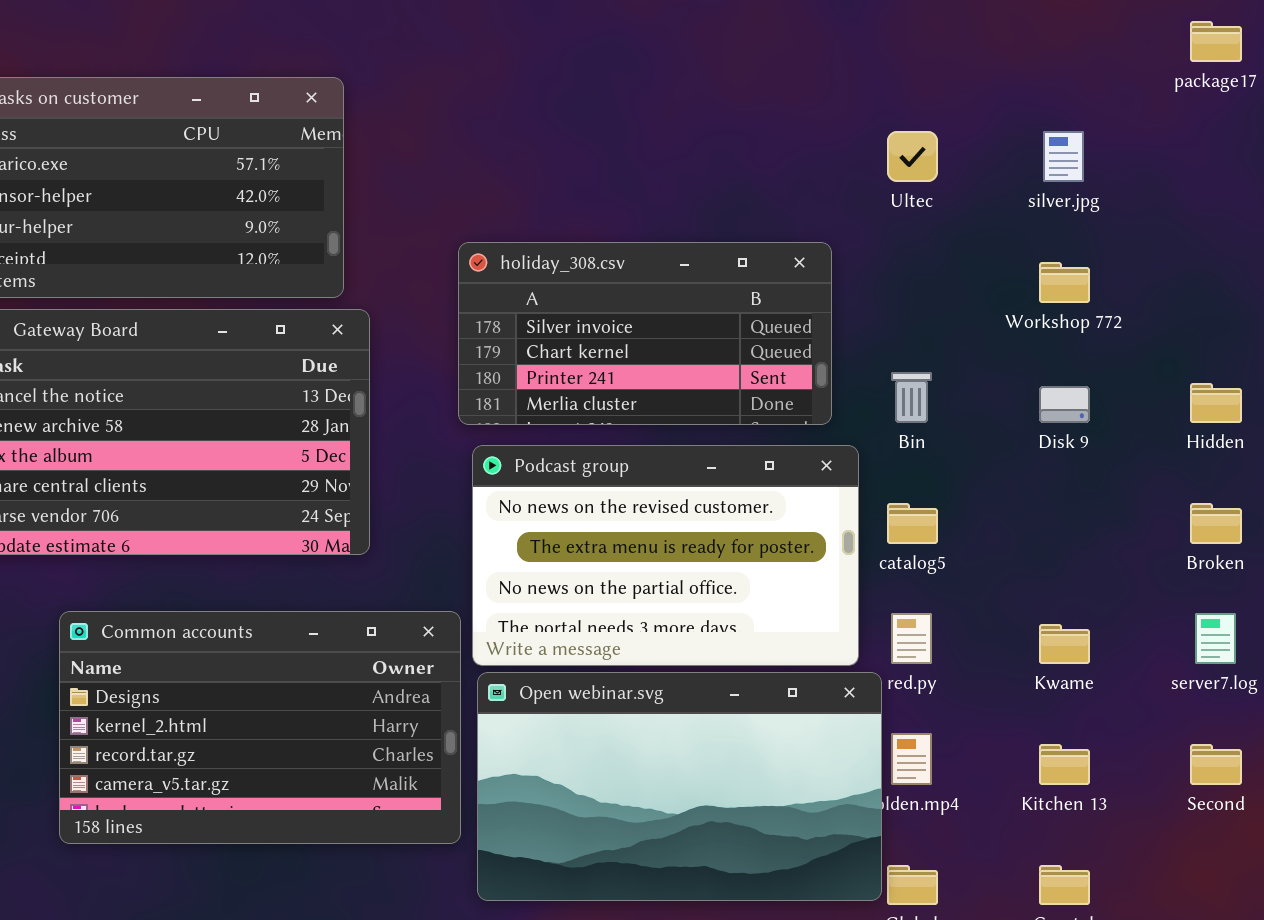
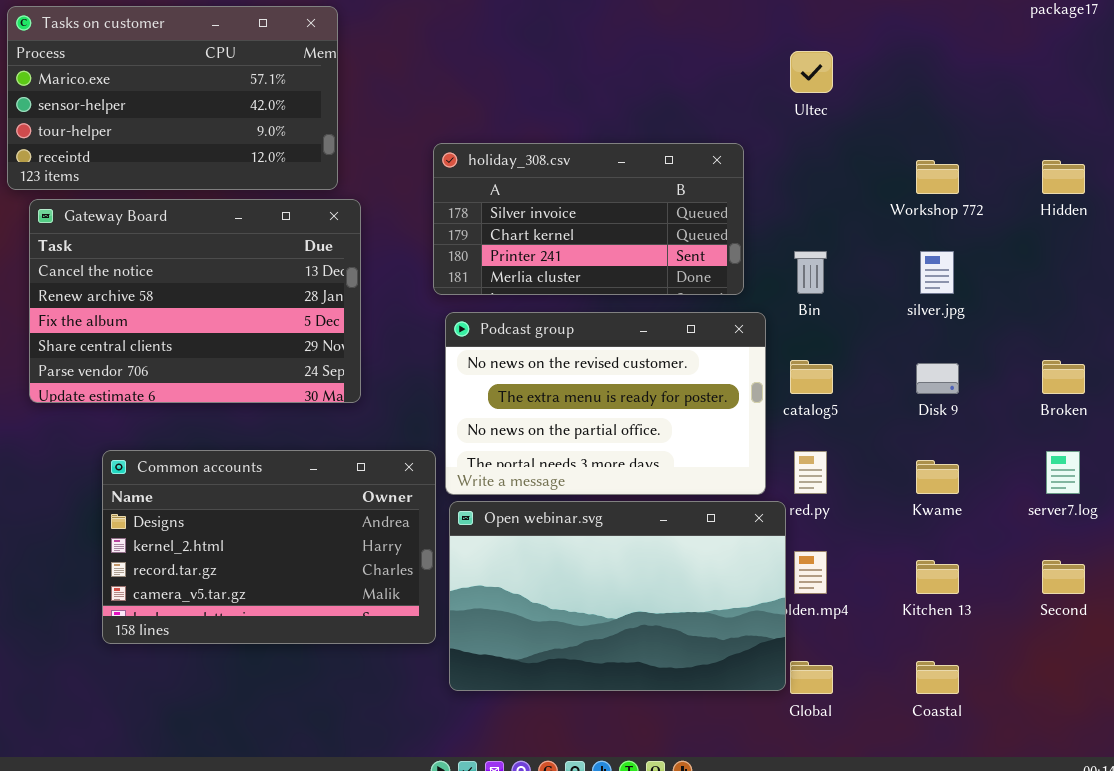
silver.jpg: [1043,131,1084,182] -> [920,251,954,294], moved
Hidden: [1190,383,1242,423] -> [1042,160,1085,194], moved
Disk 9: [1039,386,1090,423] -> [916,363,959,394], moved

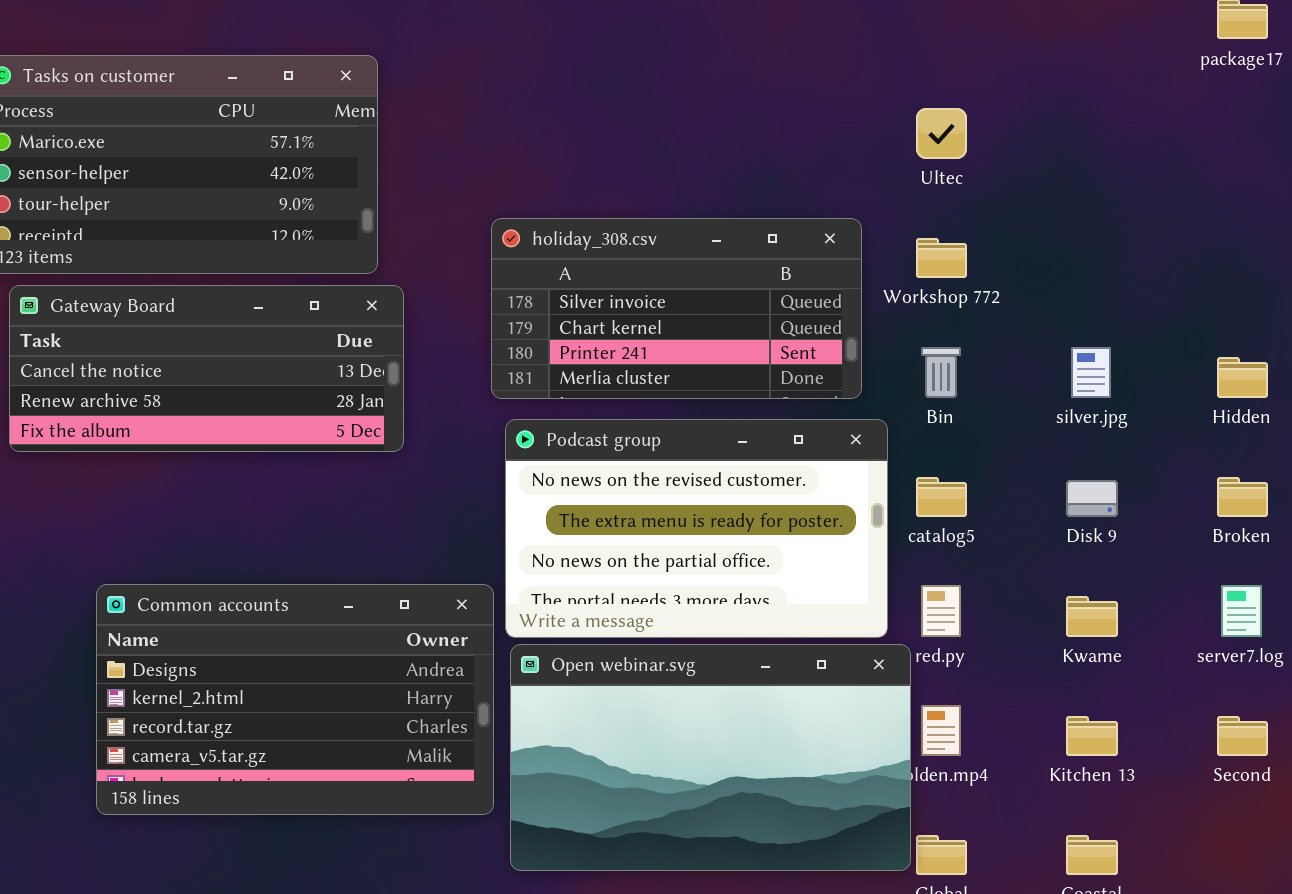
Workshop 772: [916,160,959,194] -> [916,238,967,278], moved
Hidden: [1042,160,1085,194] -> [1217,357,1268,398], moved
Gateway Board: [29,199,361,403] -> [9,285,404,452], resized

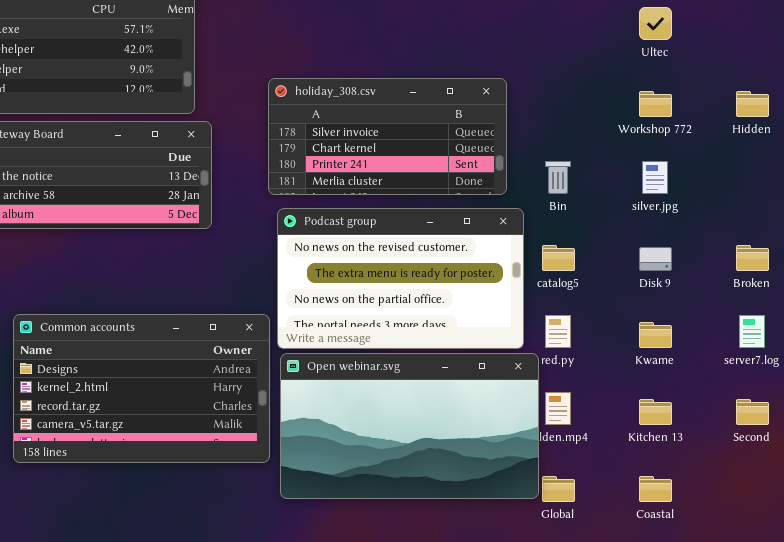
Ultec: [916,108,967,159] -> [639,7,672,40], moved
Workshop 772: [916,238,967,278] -> [639,91,672,117], moved
Hidden: [1217,357,1268,398] -> [736,91,769,117], moved

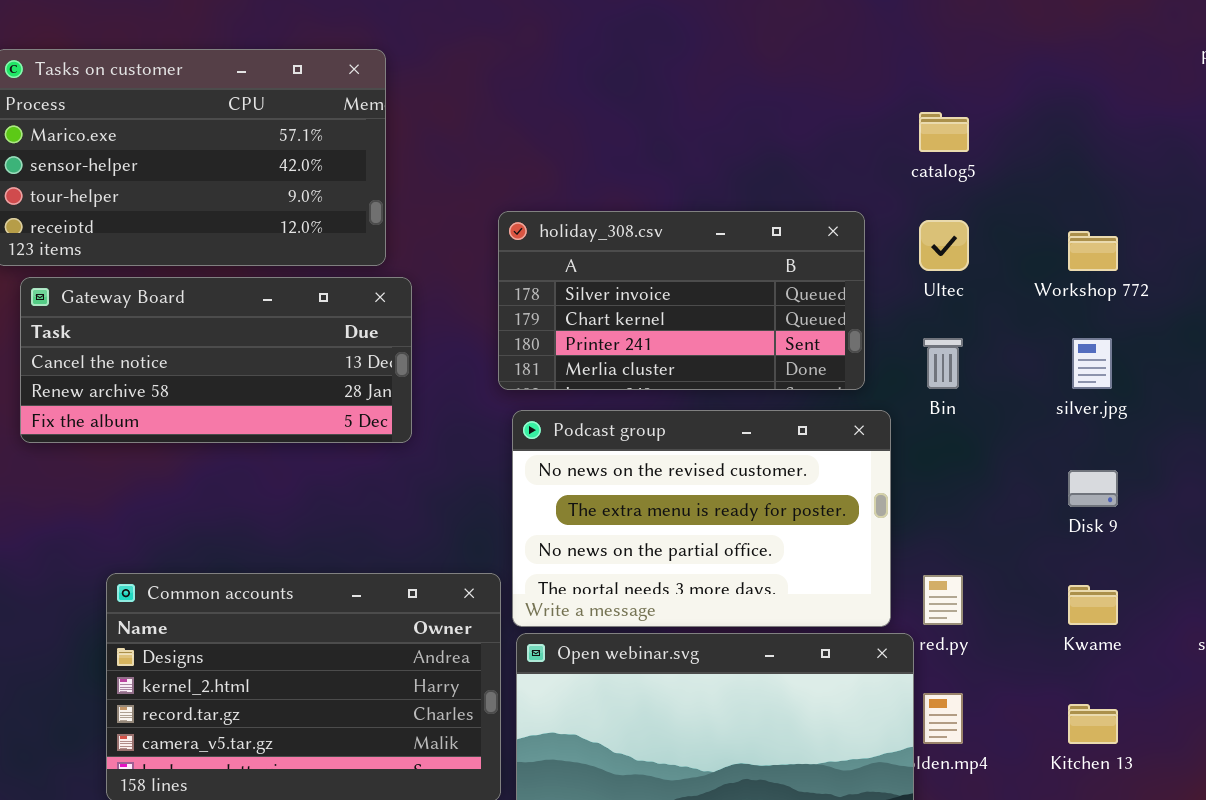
Ultec: [639,7,672,40] -> [919,220,969,271], moved
catalog5: [542,245,575,271] -> [919,112,969,152], moved

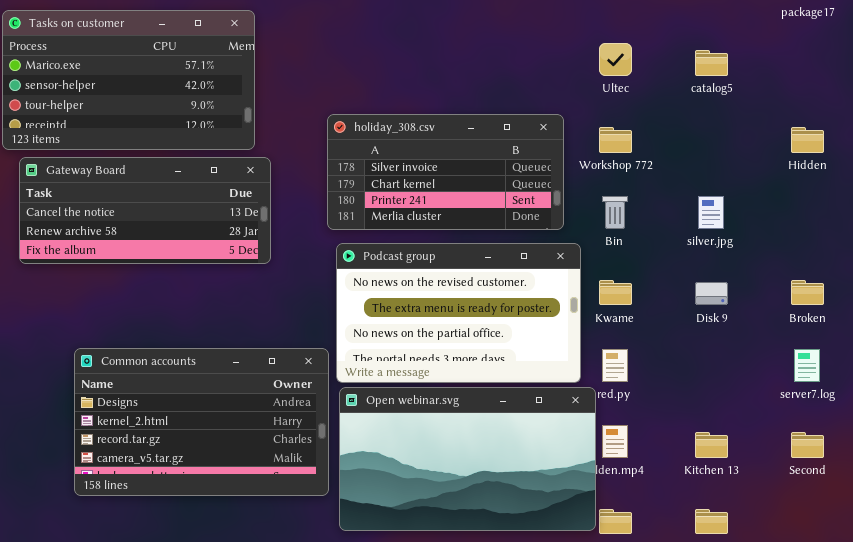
catalog5: [919,112,969,152] -> [695,50,728,76], moved
Ultec: [919,220,969,271] -> [599,43,632,76], moved
Workshop 772: [1068,231,1118,271] -> [599,127,632,153], moved
Kwame: [1068,585,1118,625] -> [599,280,632,305], moved

